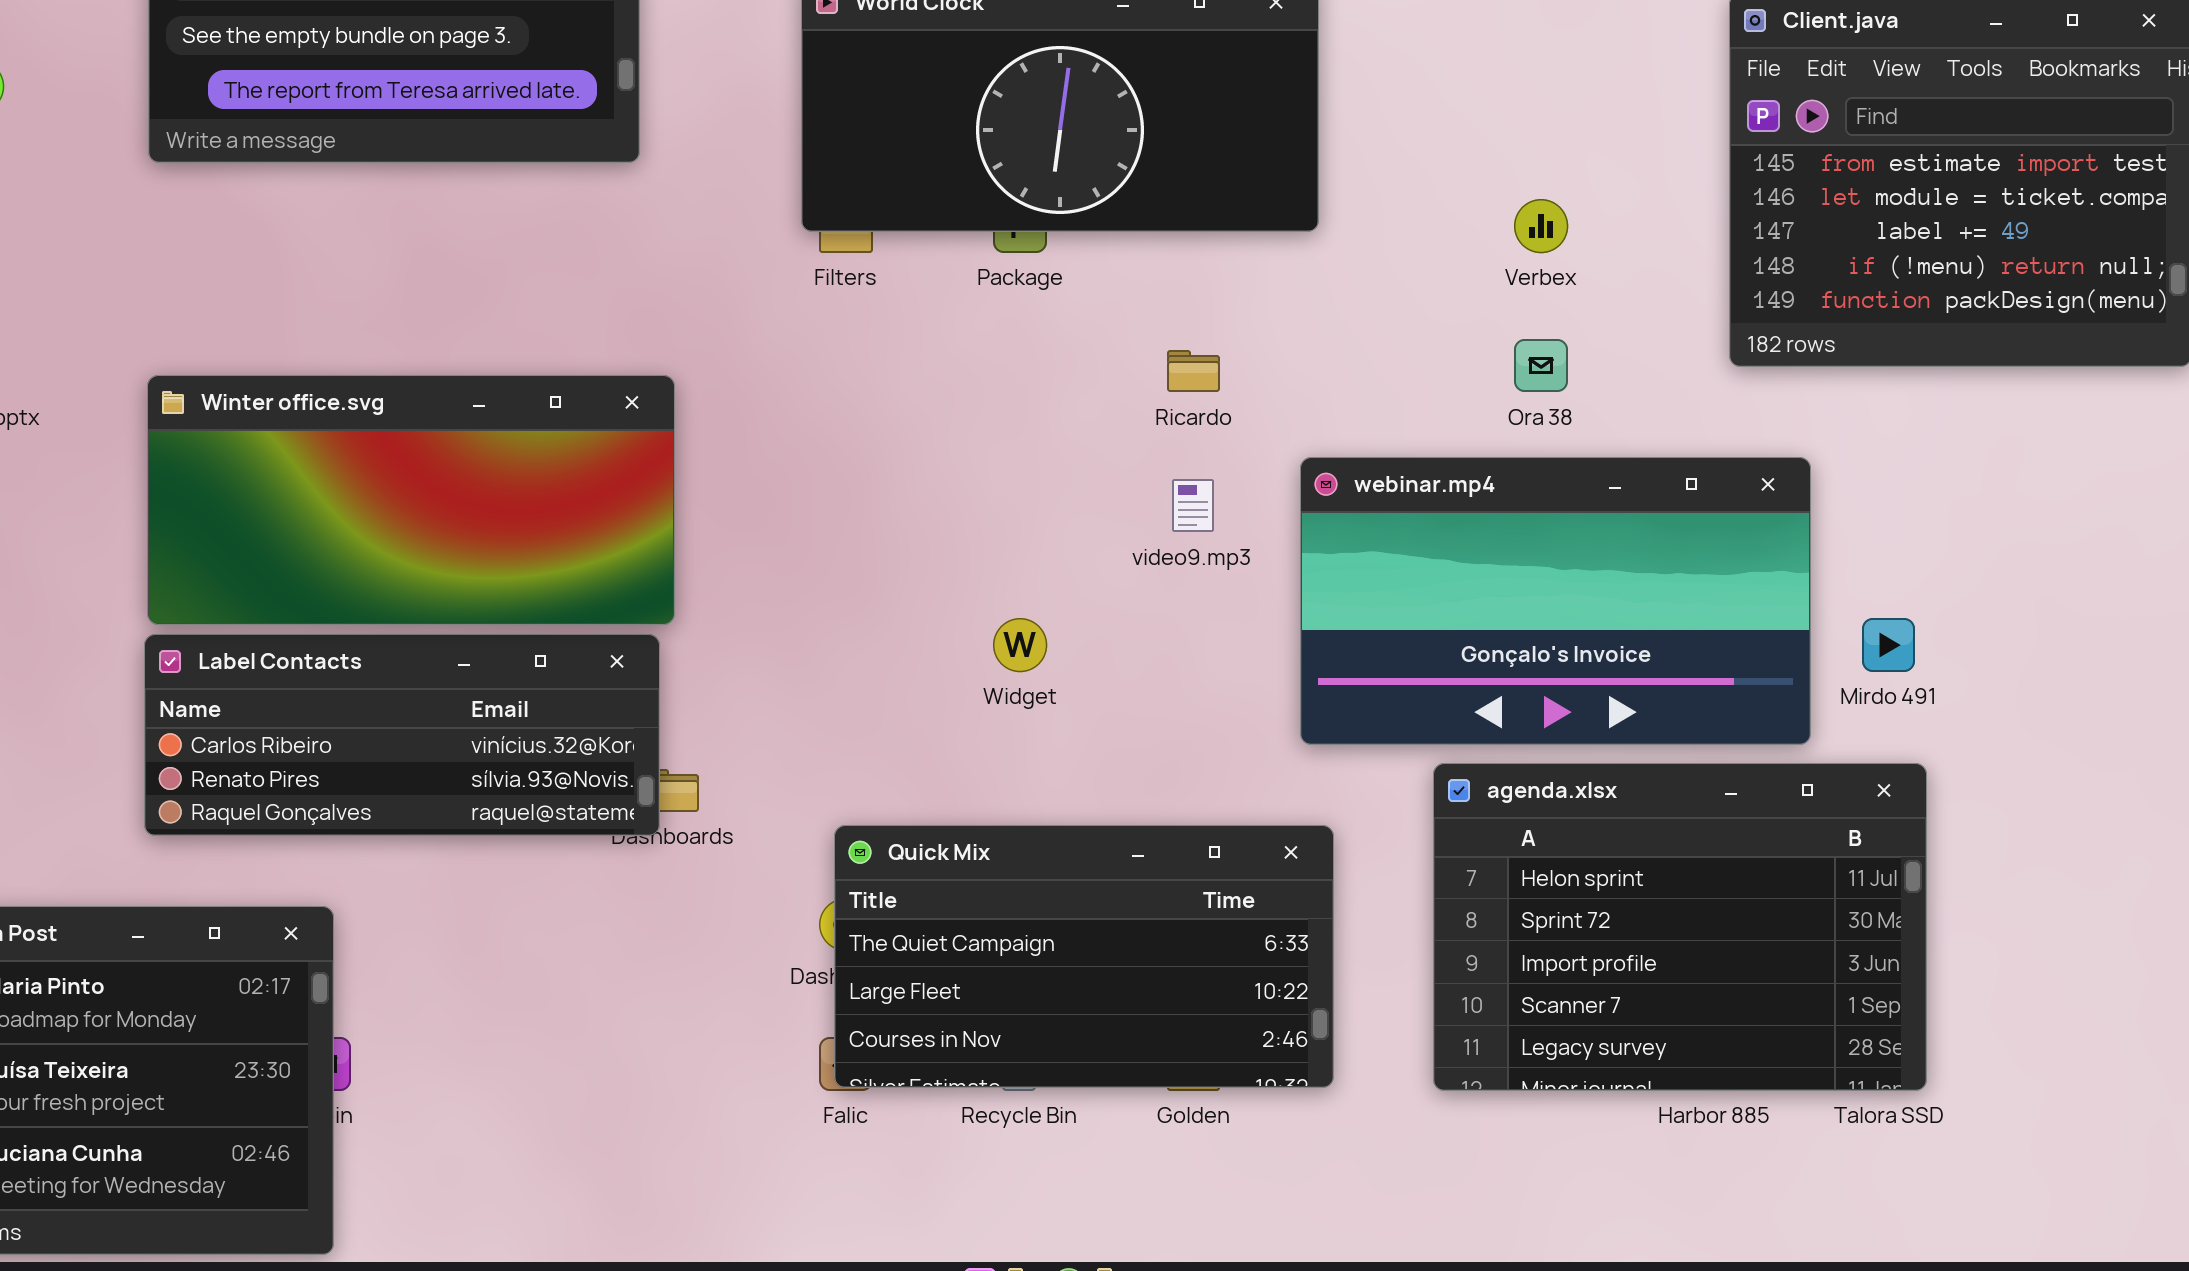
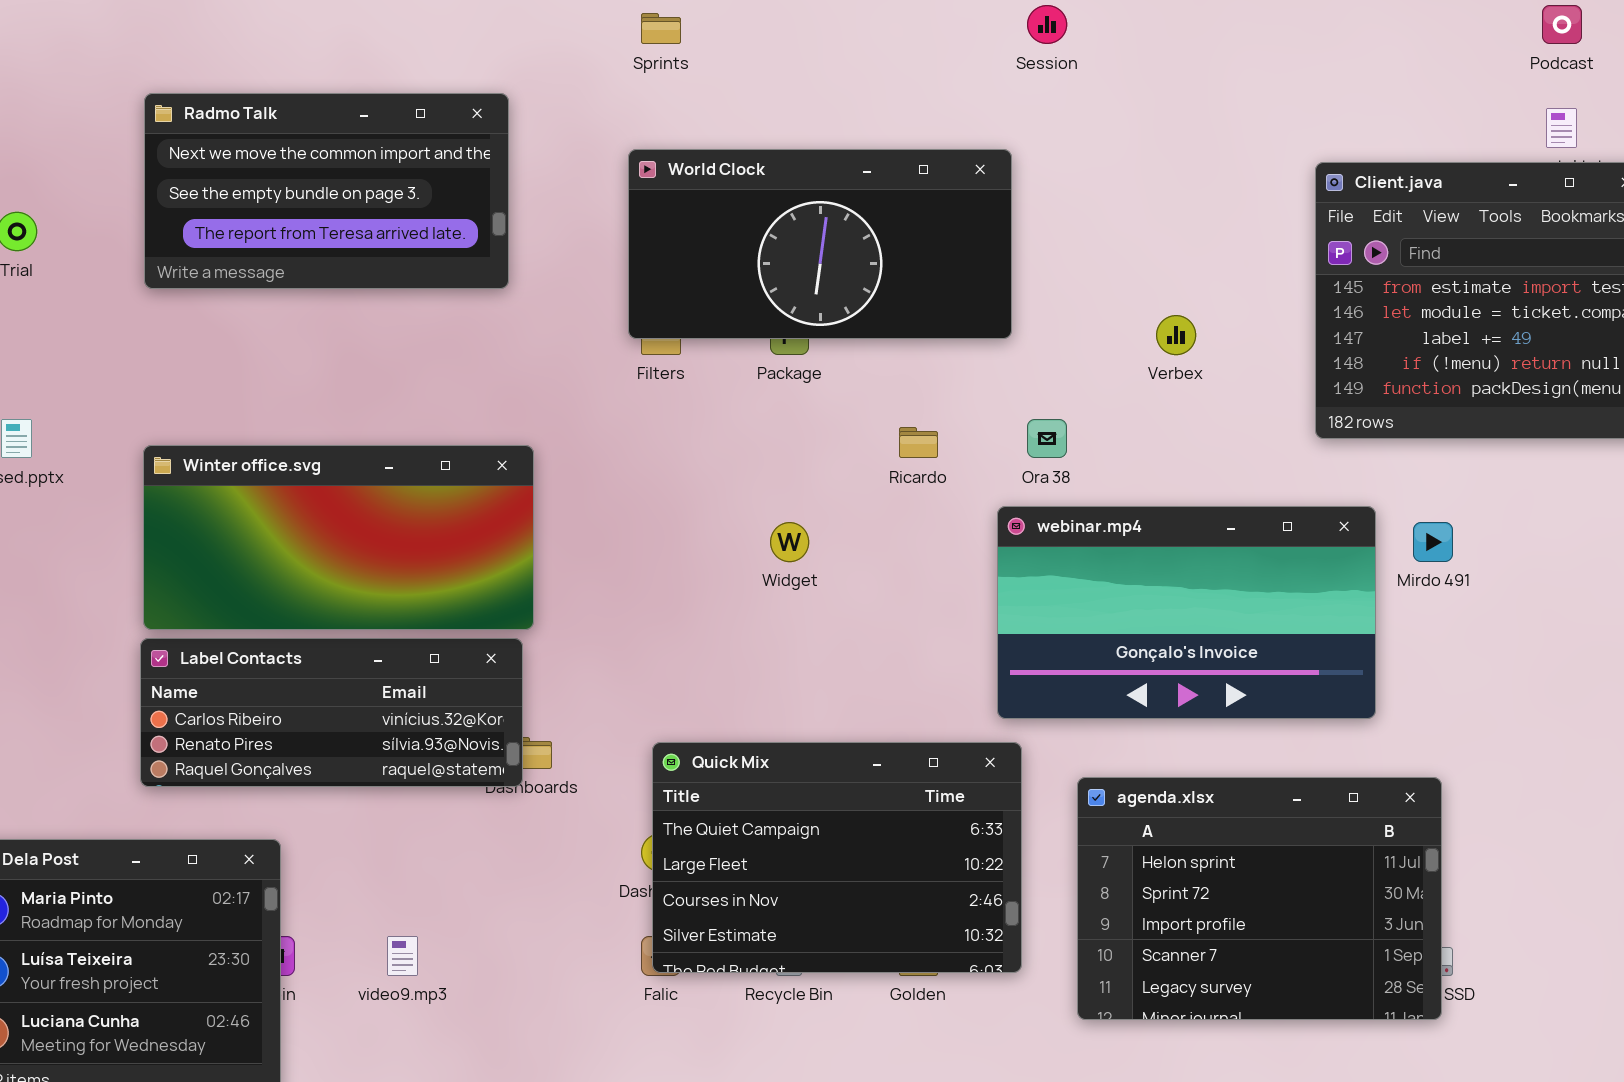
Ora 38: [1514,339,1568,392] -> [1027,419,1067,458], moved
video9.mp3: [1172,479,1214,532] -> [387,936,418,976], moved
Widget: [993,618,1047,672] -> [770,522,809,562], moved
Mirdo 491: [1862,618,1915,672] -> [1413,522,1453,562], moved
agenda.xlsx: [1433,763,1927,1091] -> [1077,777,1442,1020], moved
Quick Mix: [834,825,1334,1088] -> [652,742,1022,973], resized

